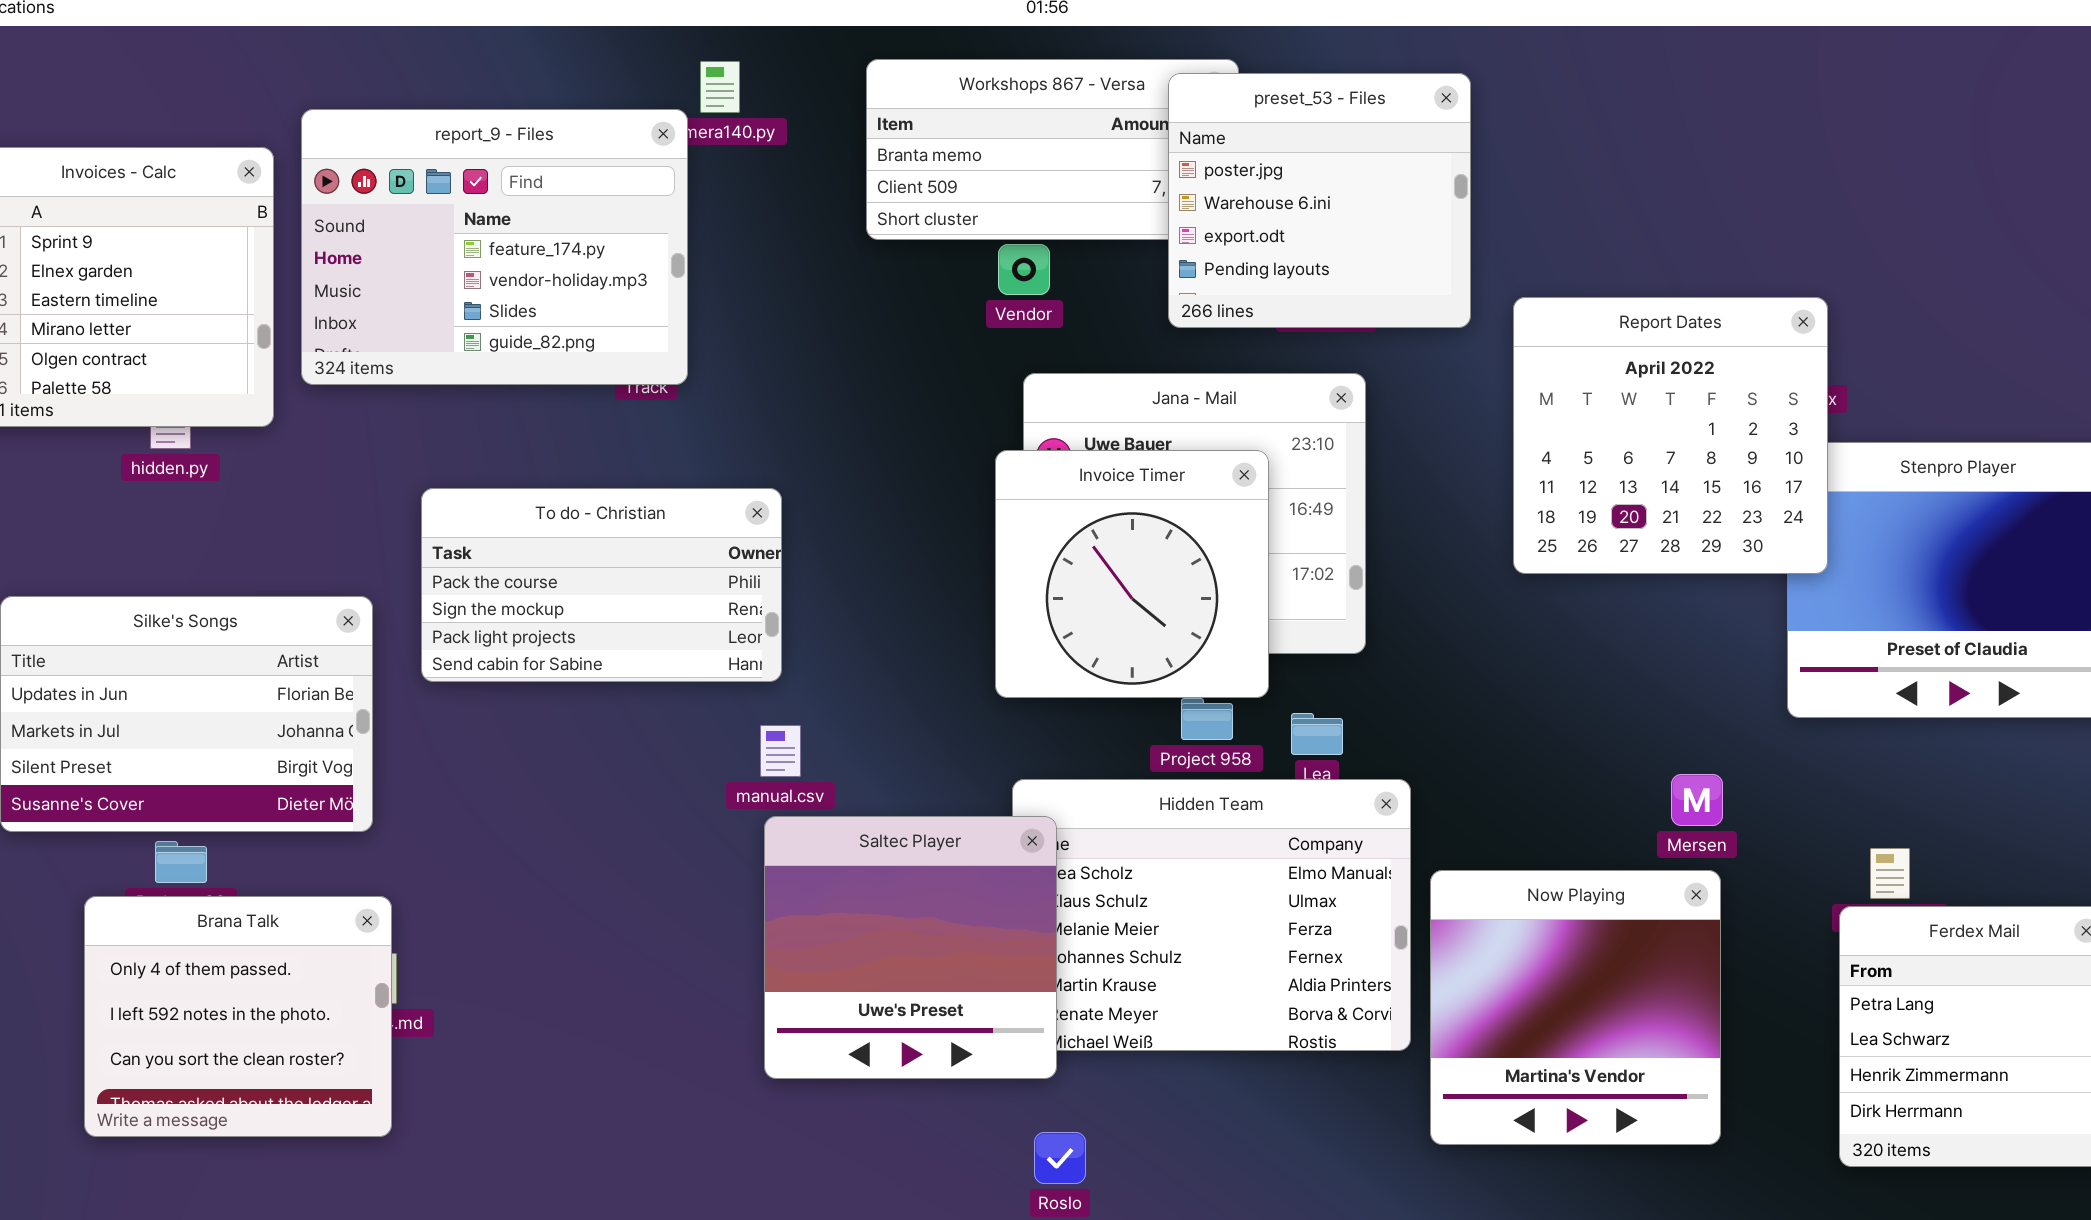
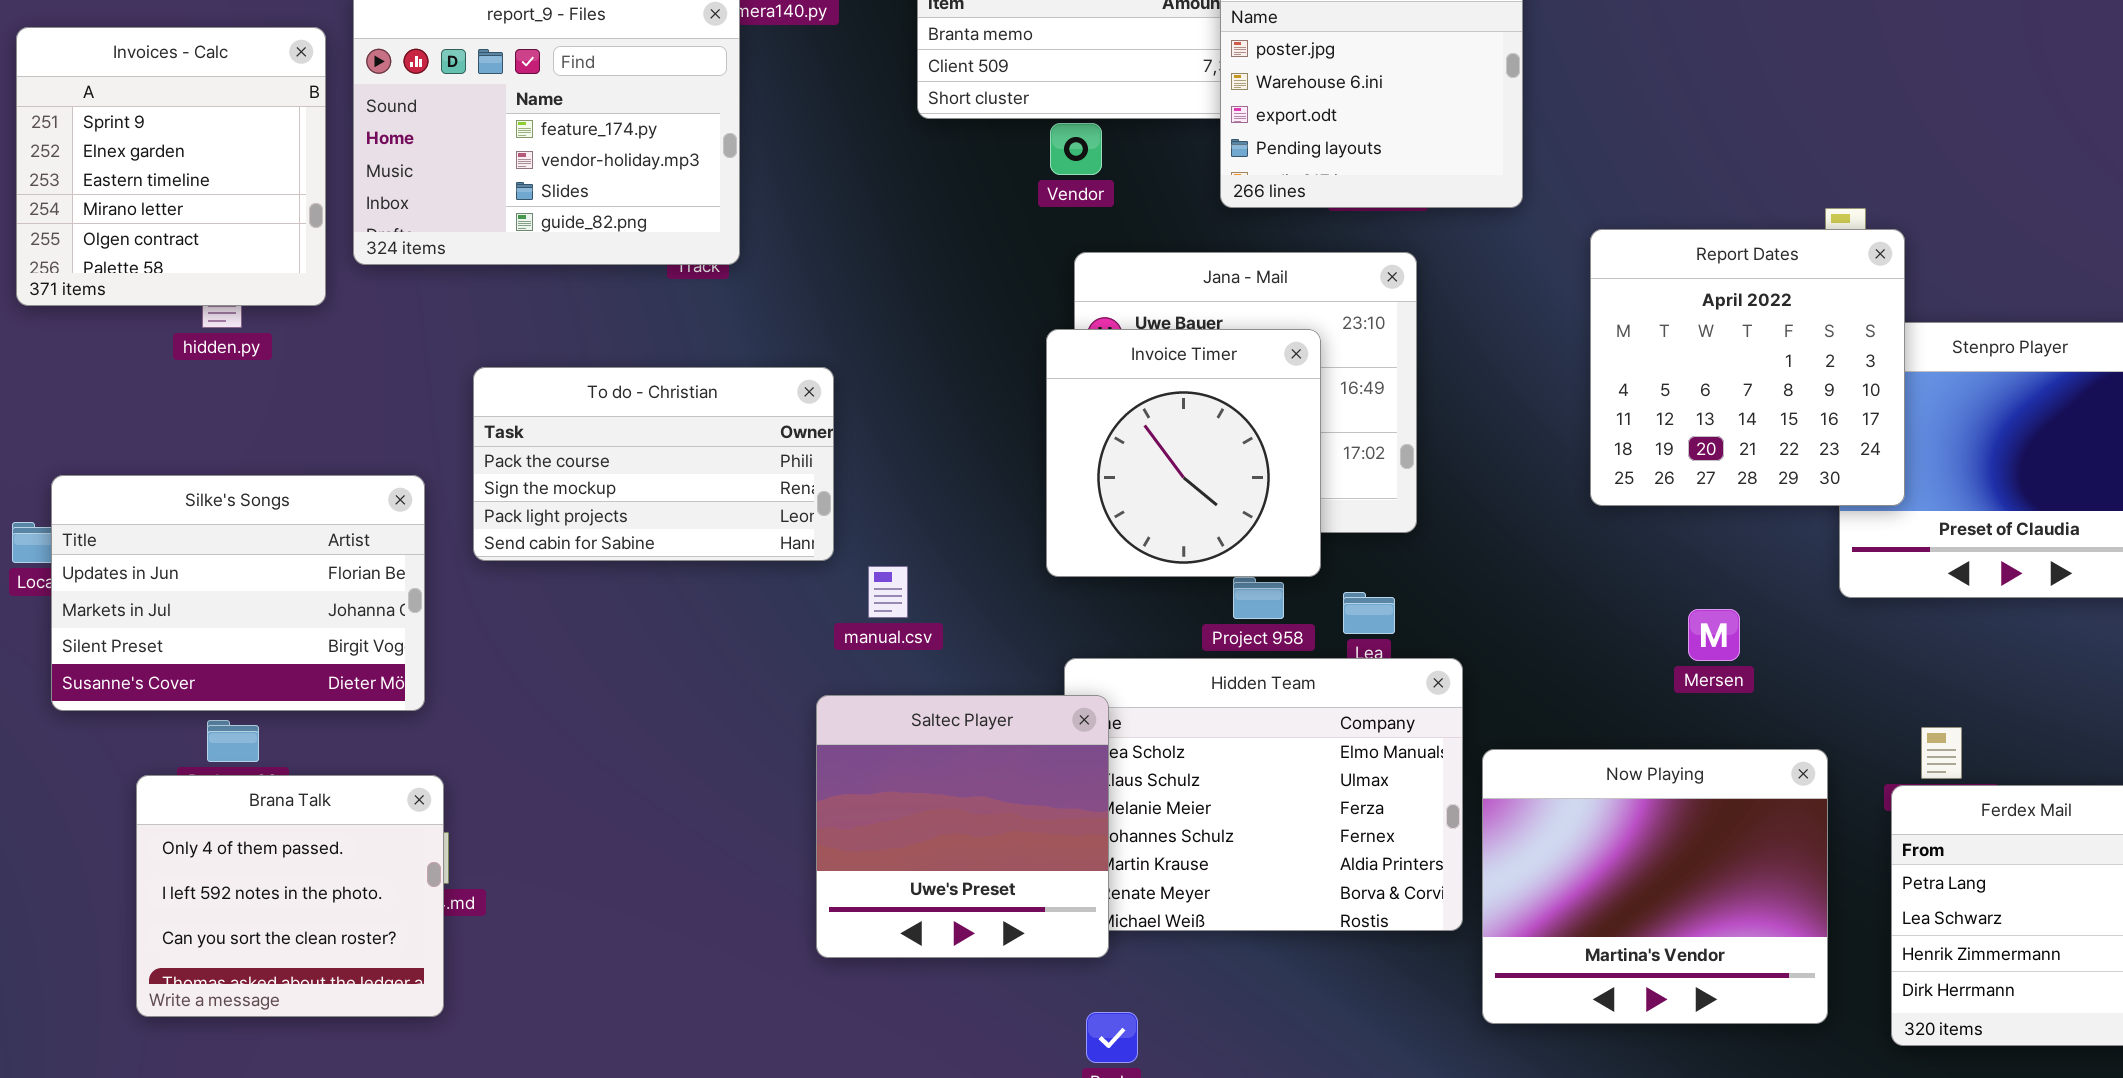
Report Dates: [1513,297,1828,574] -> [1590,229,1905,506], moved
manual.csv: [760,725,801,777] -> [868,566,908,618], moved
Mersen: [1671,774,1723,826] -> [1688,609,1740,661], moved
Now Playing: [1430,870,1721,1145] -> [1482,749,1828,1024], resized

